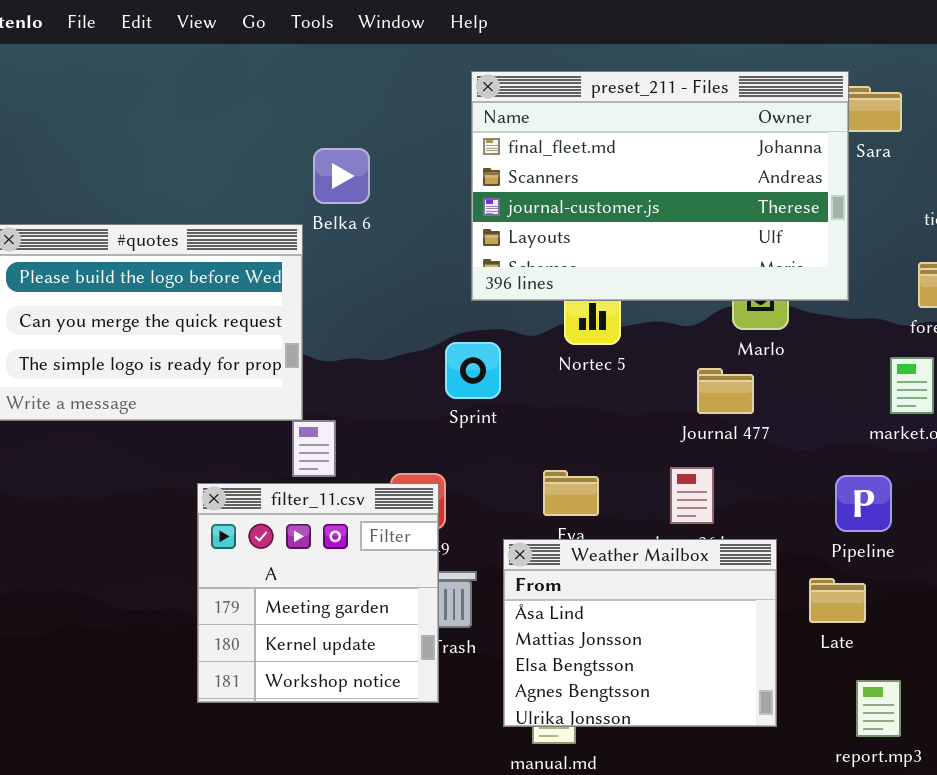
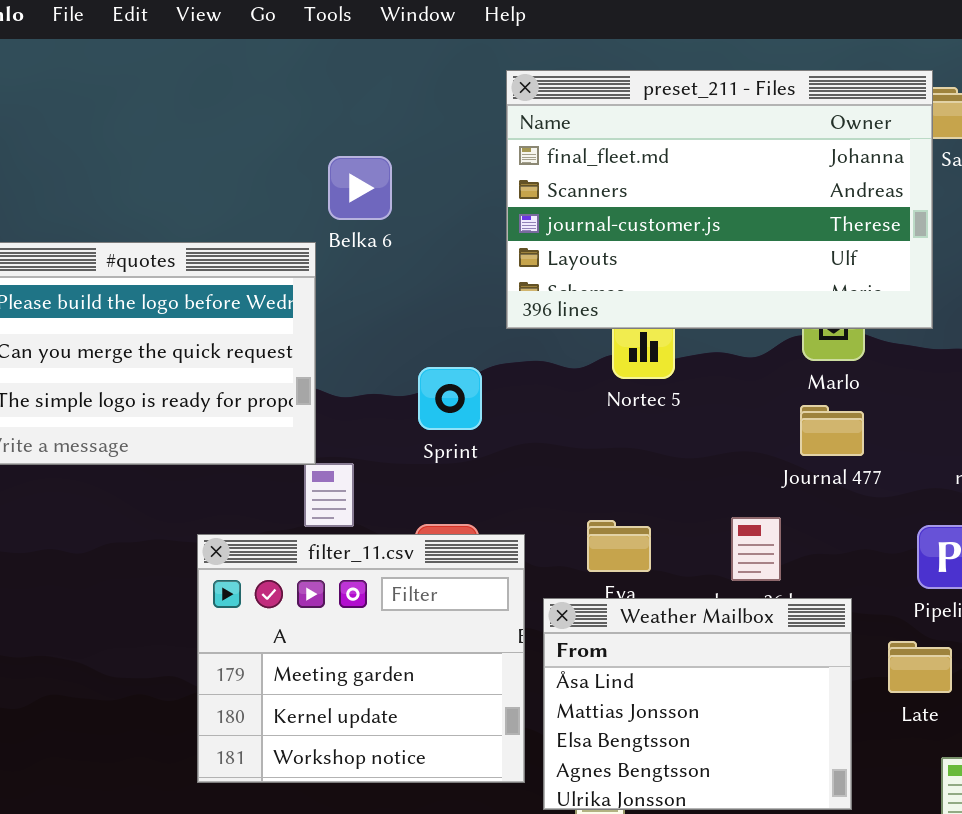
Sprint: [445,342,501,399] -> [418,367,482,430], moved
Journal 477: [697,368,754,414] -> [800,405,864,456], moved
filter_11.csv: [197,483,439,703] -> [197,534,525,783], resized

